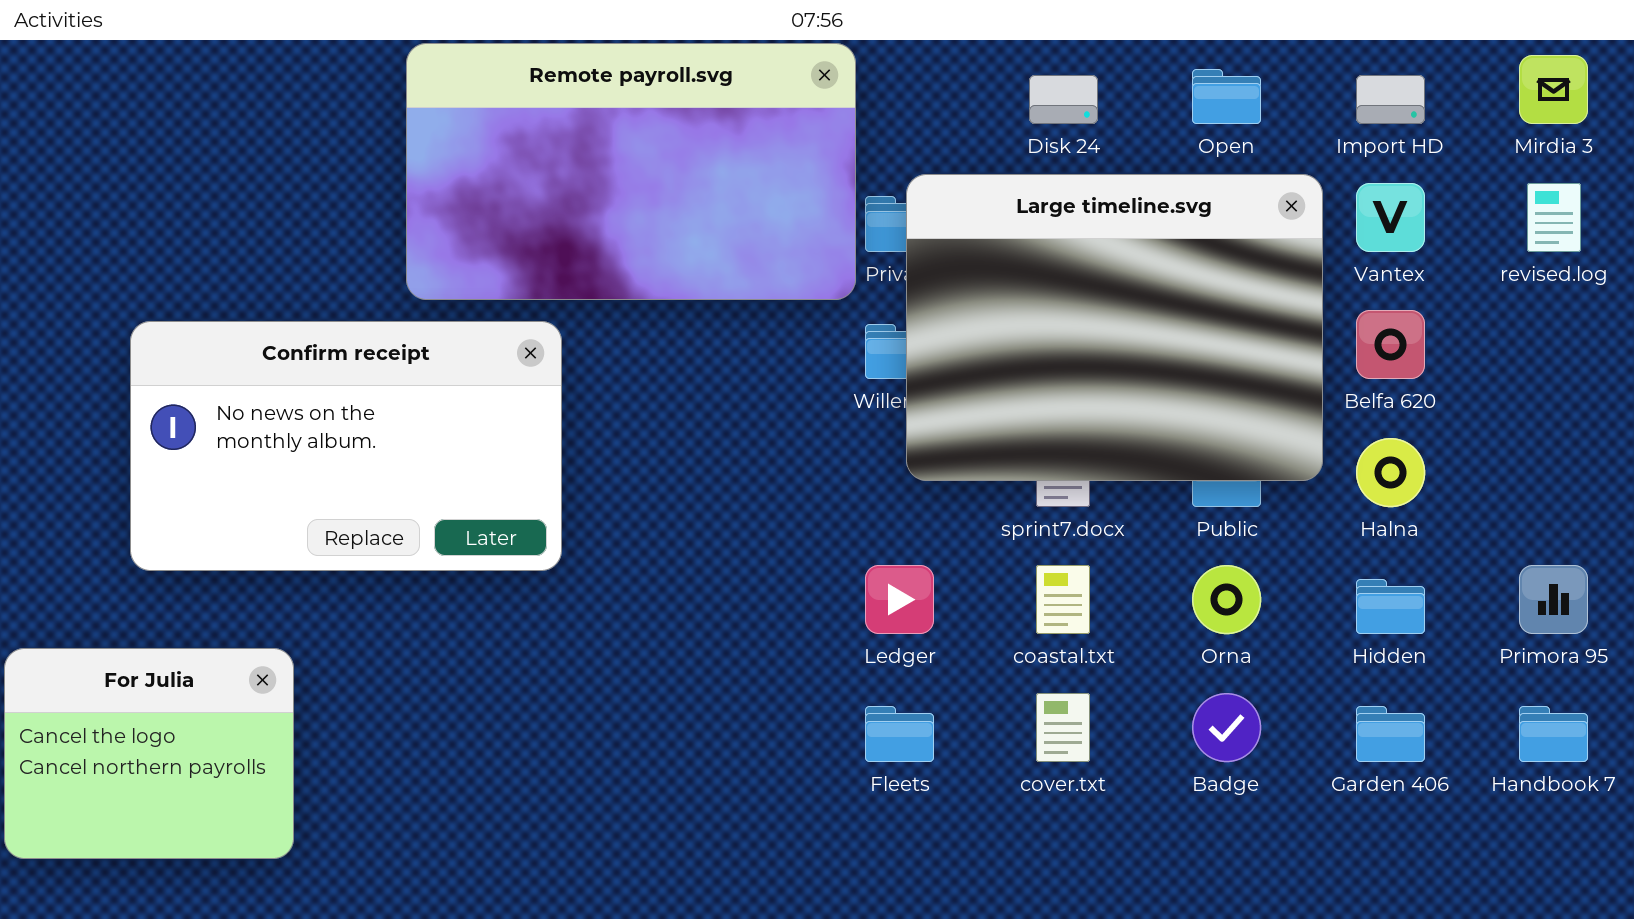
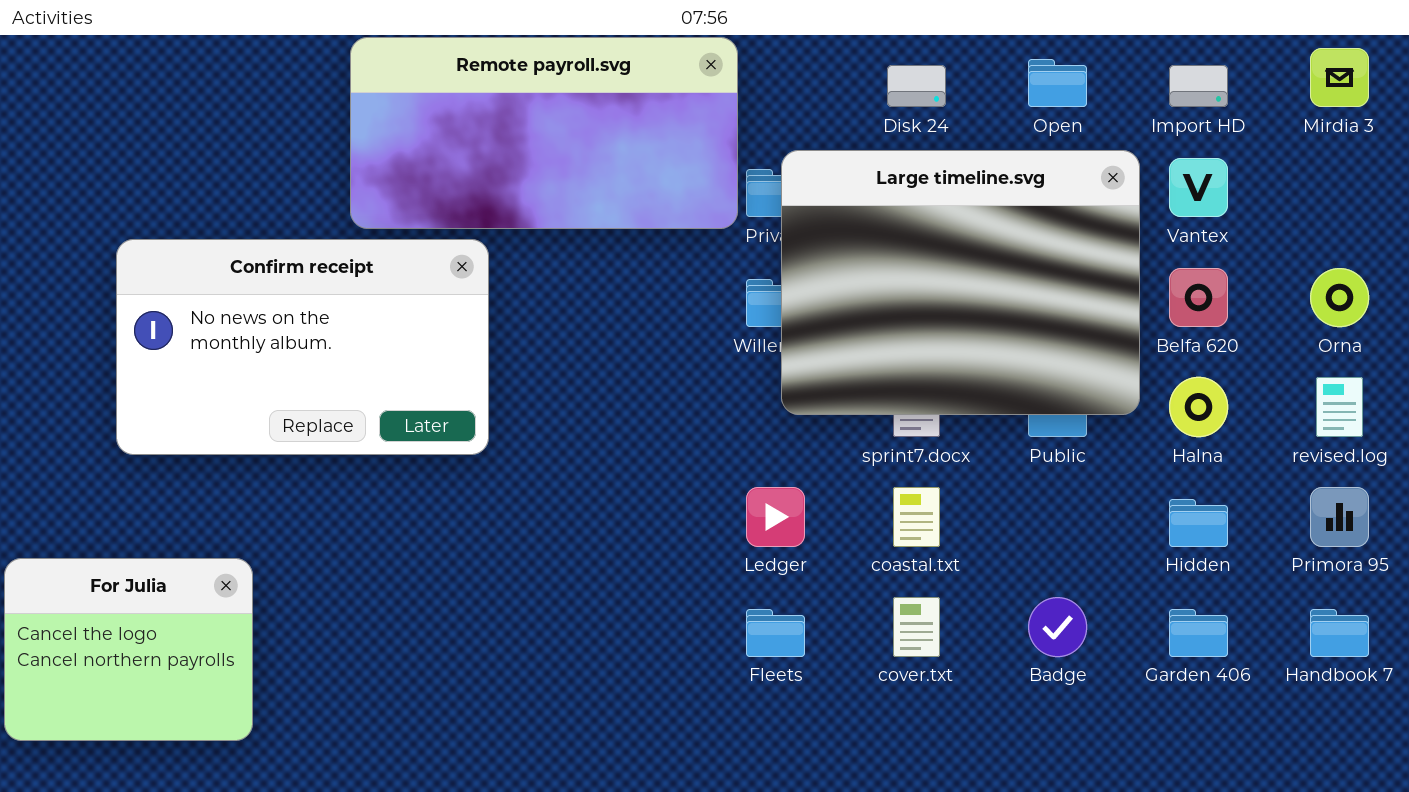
Remote payroll.svg: [406,43,856,300] -> [350,37,738,229], resized
revised.log: [1527,183,1581,252] -> [1316,377,1363,437], moved
Confirm receipt: [130,321,562,571] -> [116,239,489,455], moved
Orna: [1192,565,1261,634] -> [1310,268,1369,327], moved

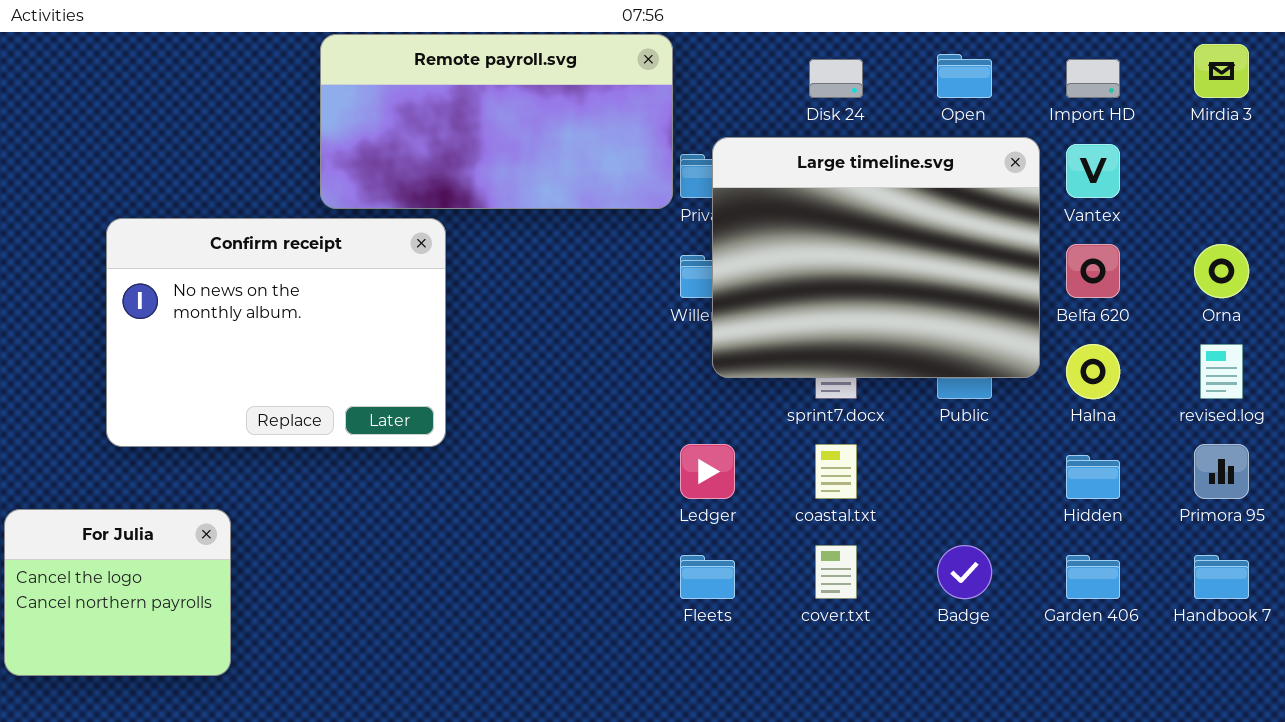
Confirm receipt: [116,239,489,455] -> [106,218,446,447], resized

